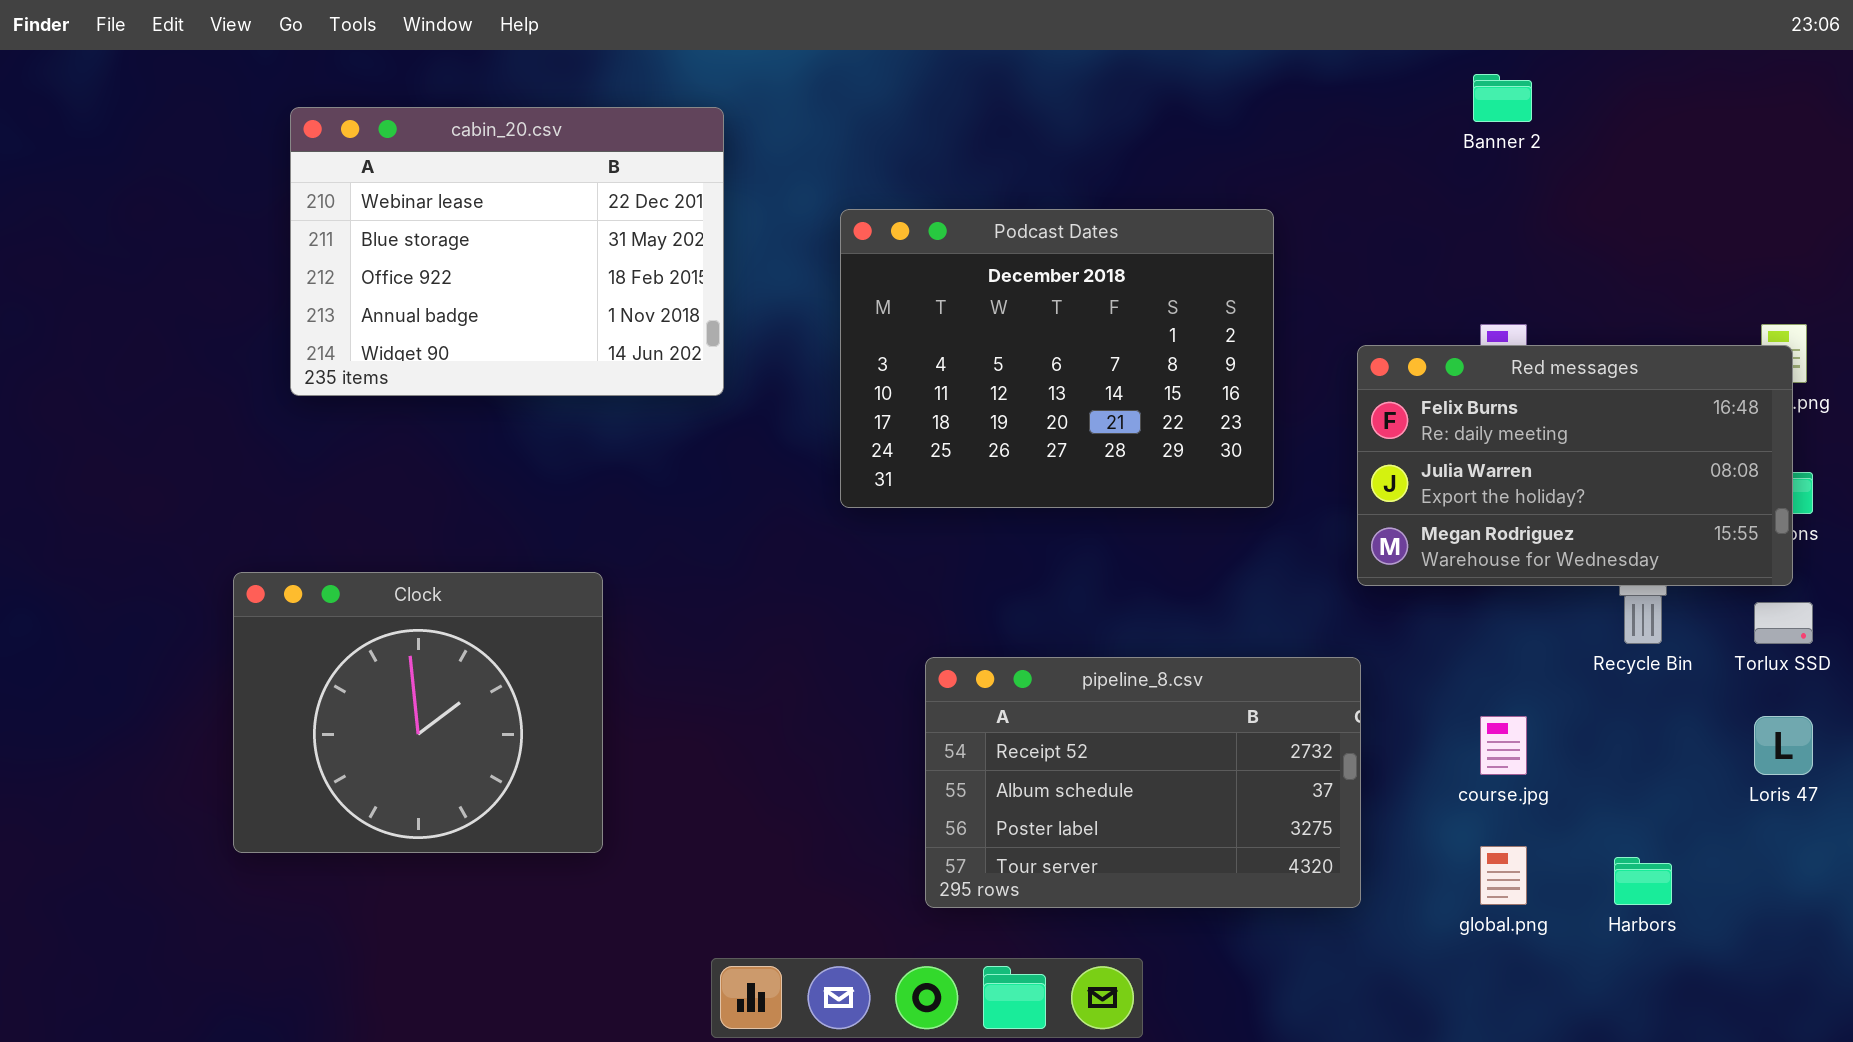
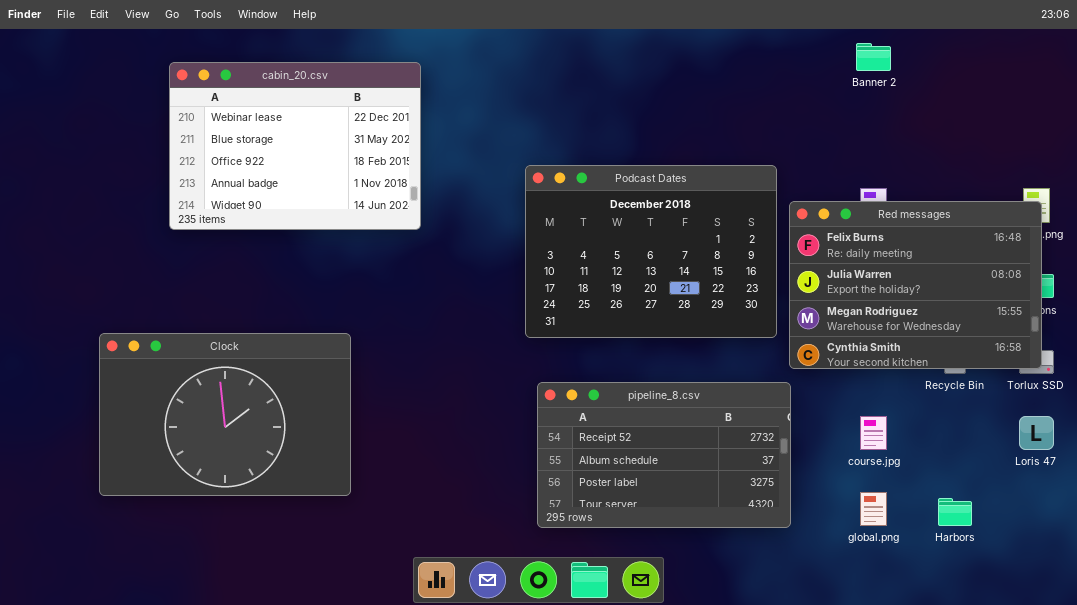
Podcast Dates: [840,209,1274,508] -> [525,165,777,338], moved
Red messages: [1357,345,1793,586] -> [789,201,1042,369], resized
Clock: [233,572,603,853] -> [99,333,351,496], resized

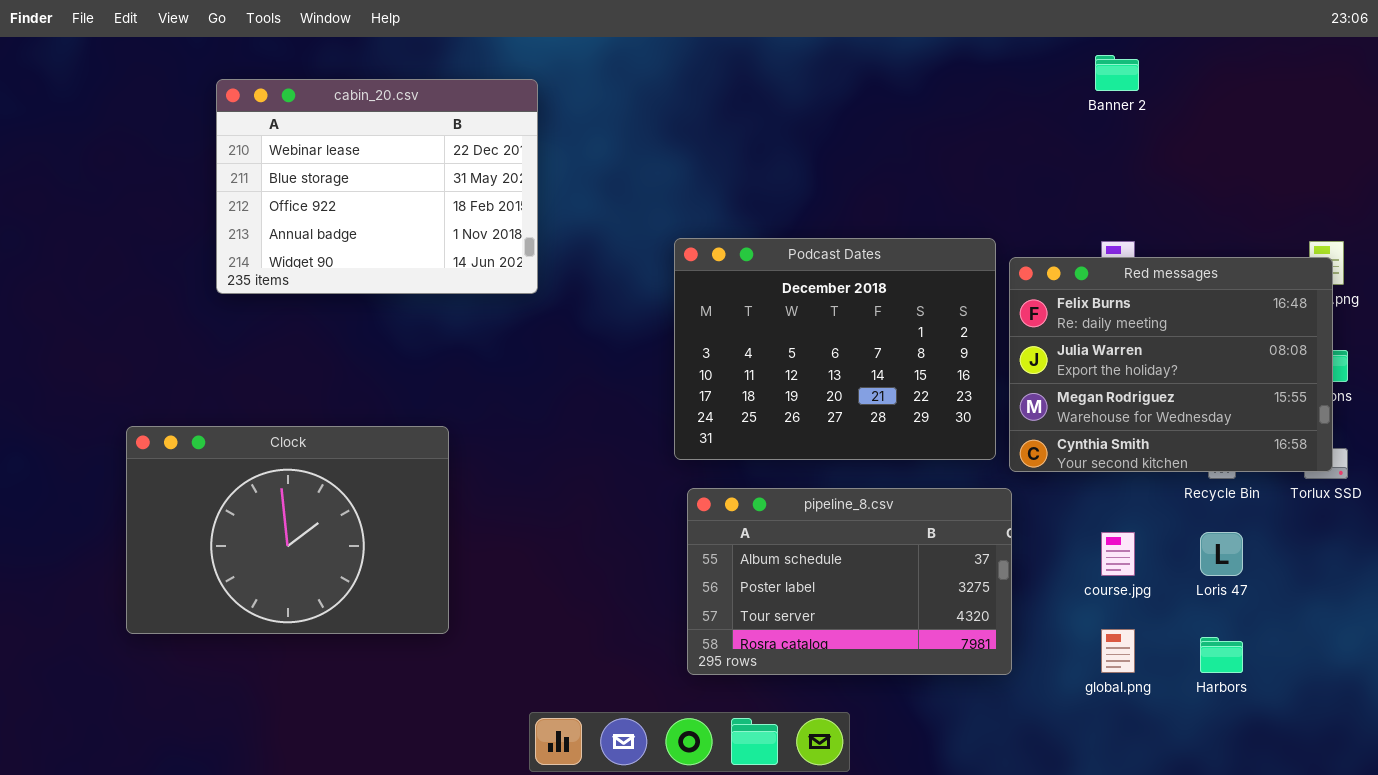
Podcast Dates: [525,165,777,338] -> [674,238,996,460], moved
pipeline_8.csv: [537,382,791,528] -> [687,488,1012,675], scrolled down 1 row
Loris 47: [1019,416,1054,450] -> [1200,532,1243,576], moved

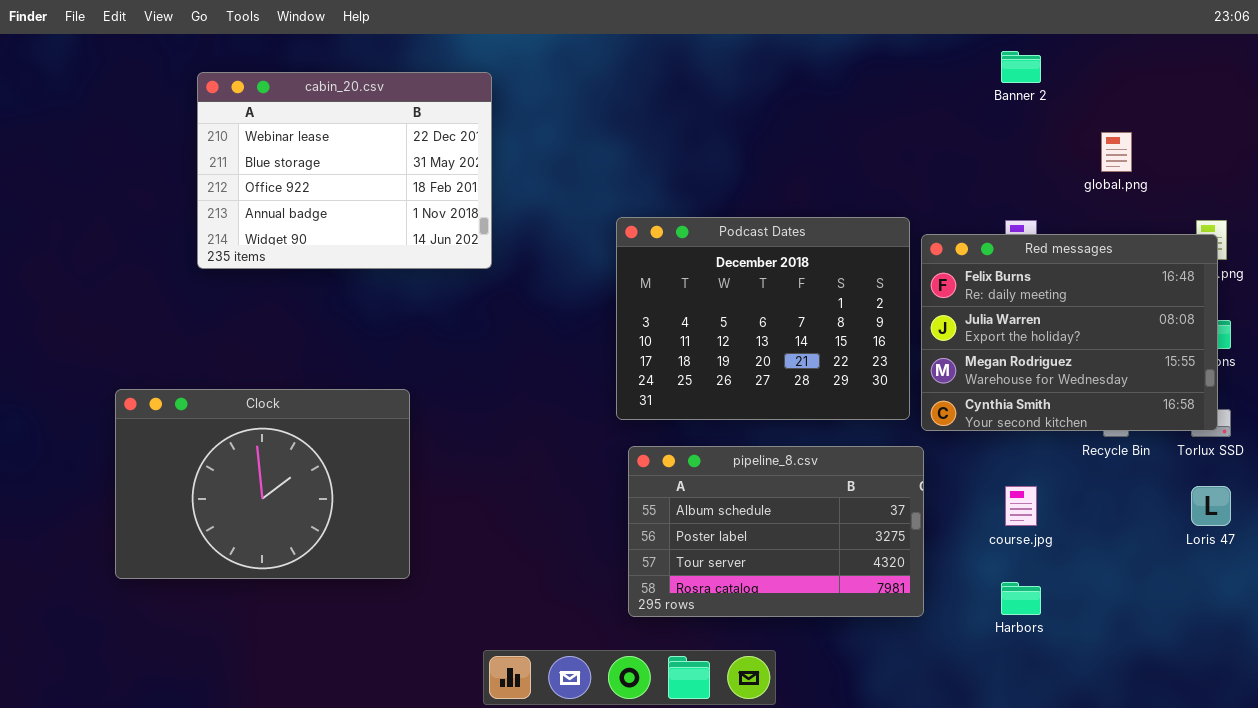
Loris 47: [1200,532,1243,576] -> [1191,486,1231,526], moved
global.png: [1101,629,1135,673] -> [1101,132,1132,172], moved
Harbors: [1200,637,1243,673] -> [1001,582,1041,615], moved

